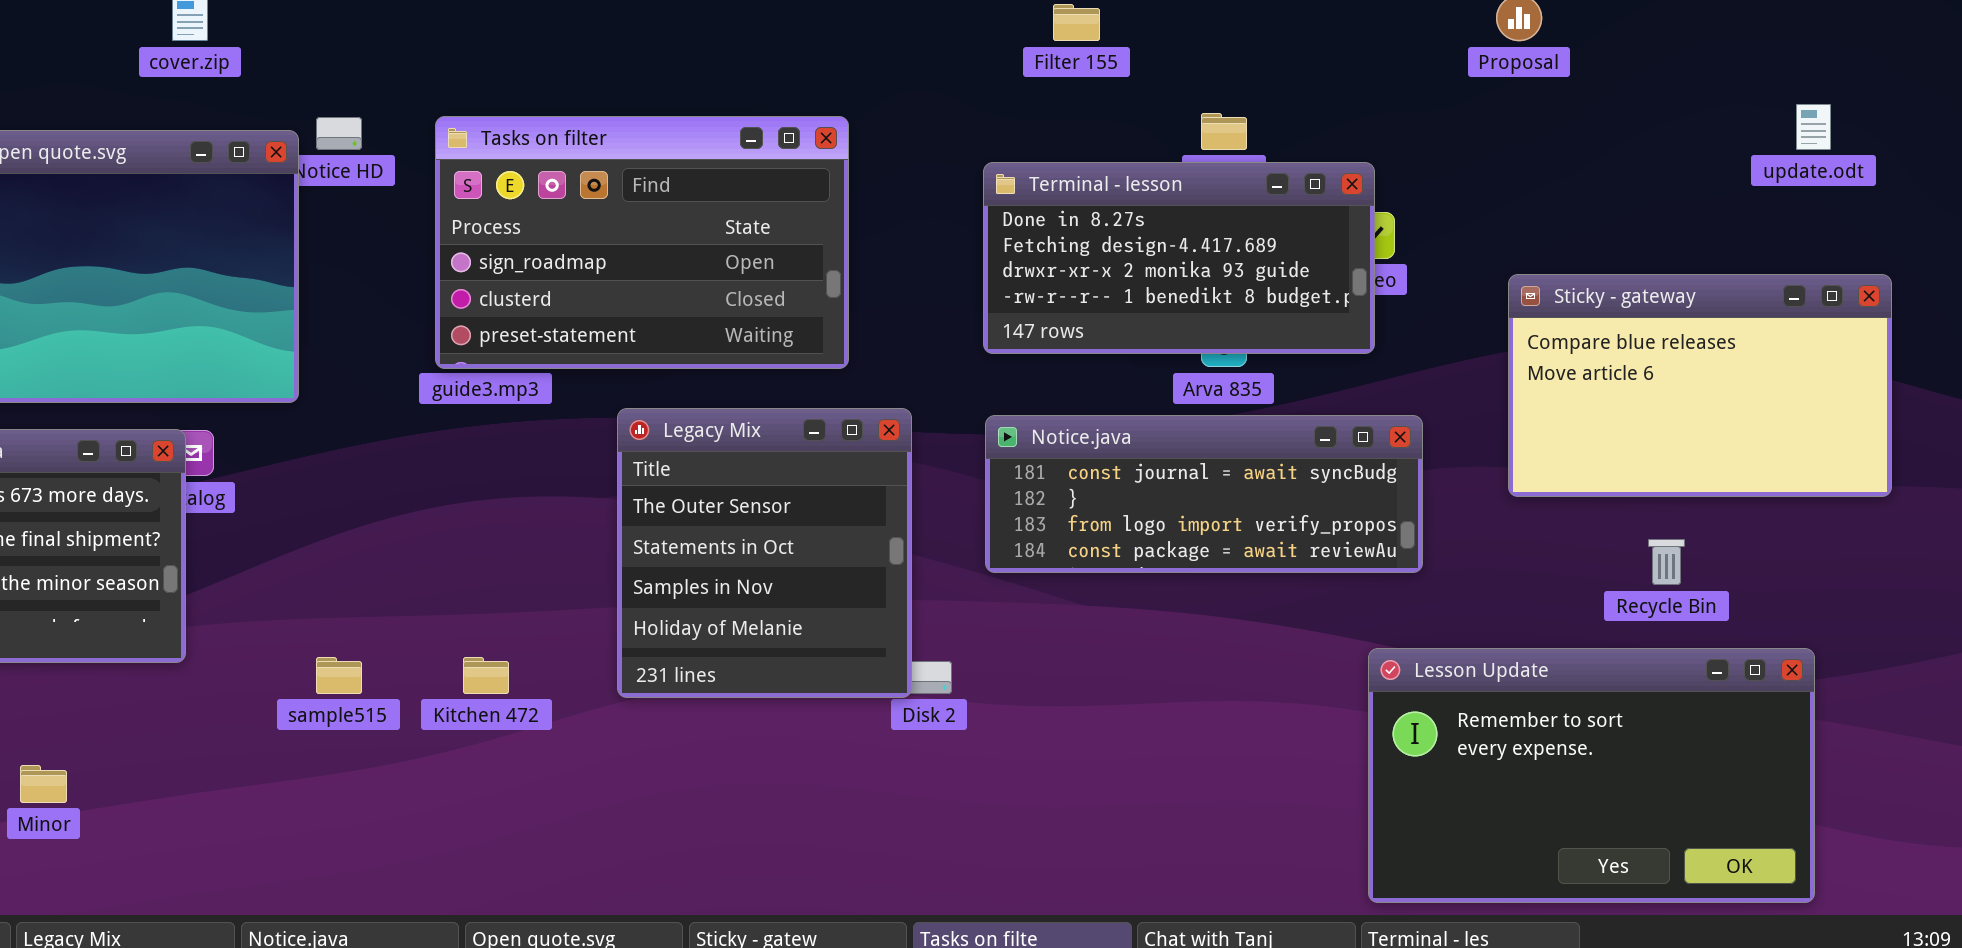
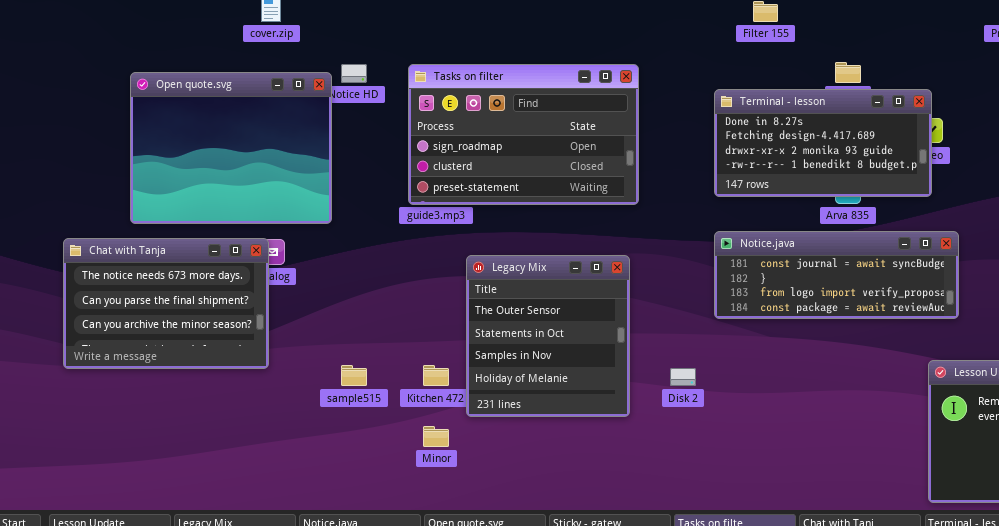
Legacy Mix: [617,408,912,698] -> [466,255,630,417], moved
Minor: [20,765,67,803] -> [423,426,449,447], moved

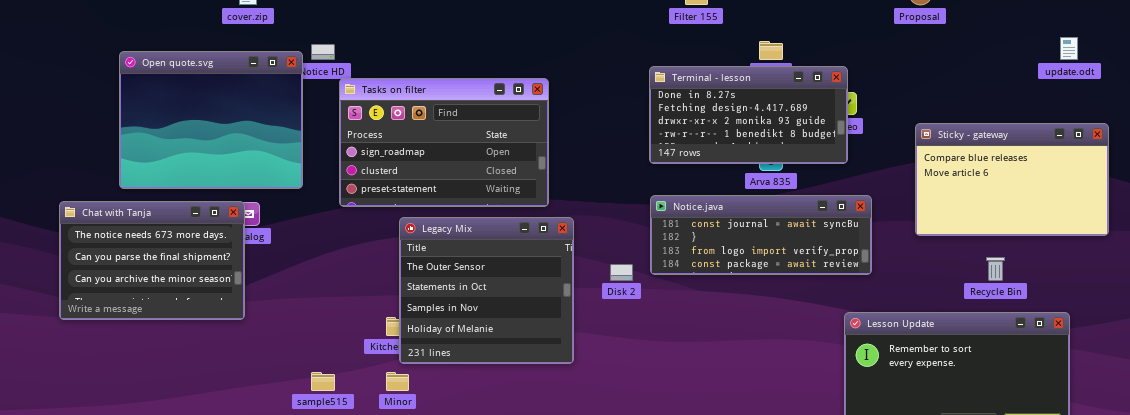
Tasks on filter: [408,64,639,205] -> [339,78,549,207], moved
Legacy Mix: [466,255,630,417] -> [399,217,574,364], resized
sample515: [341,365,367,386] -> [311,372,335,391], moved
Disk 2: [670,368,696,386] -> [610,264,633,281], moved

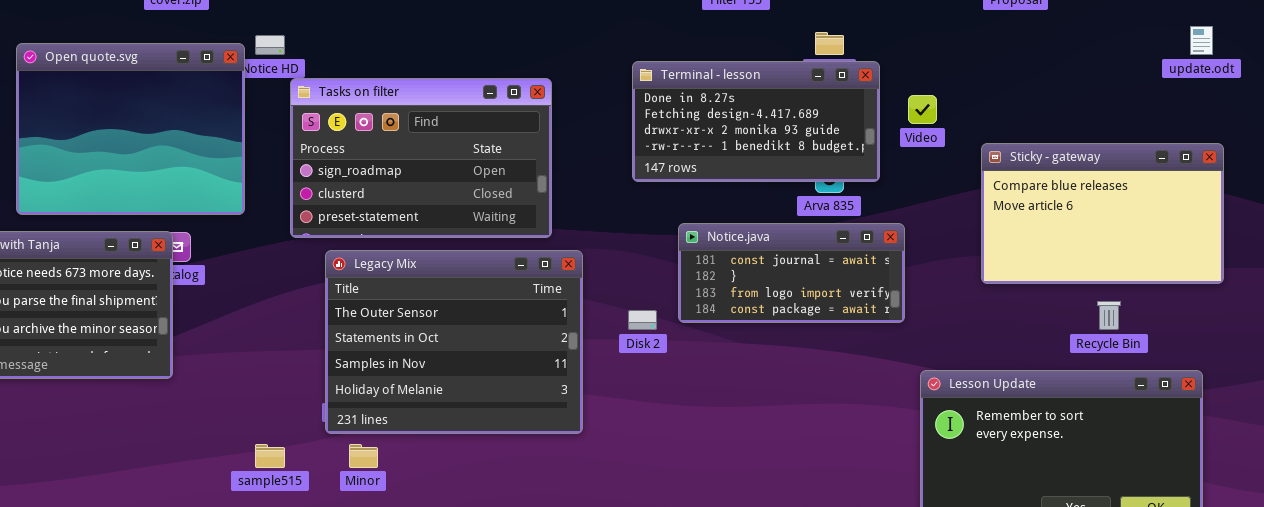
Terminal - lesson: [649,66,848,164] -> [632,61,880,182], moved
Sticky - gateway: [915,123,1109,236] -> [981,143,1224,284], moved
Notice.java: [650,195,872,275] -> [678,223,905,323], resized
Legacy Mix: [399,217,574,364] -> [325,250,583,434], resized

